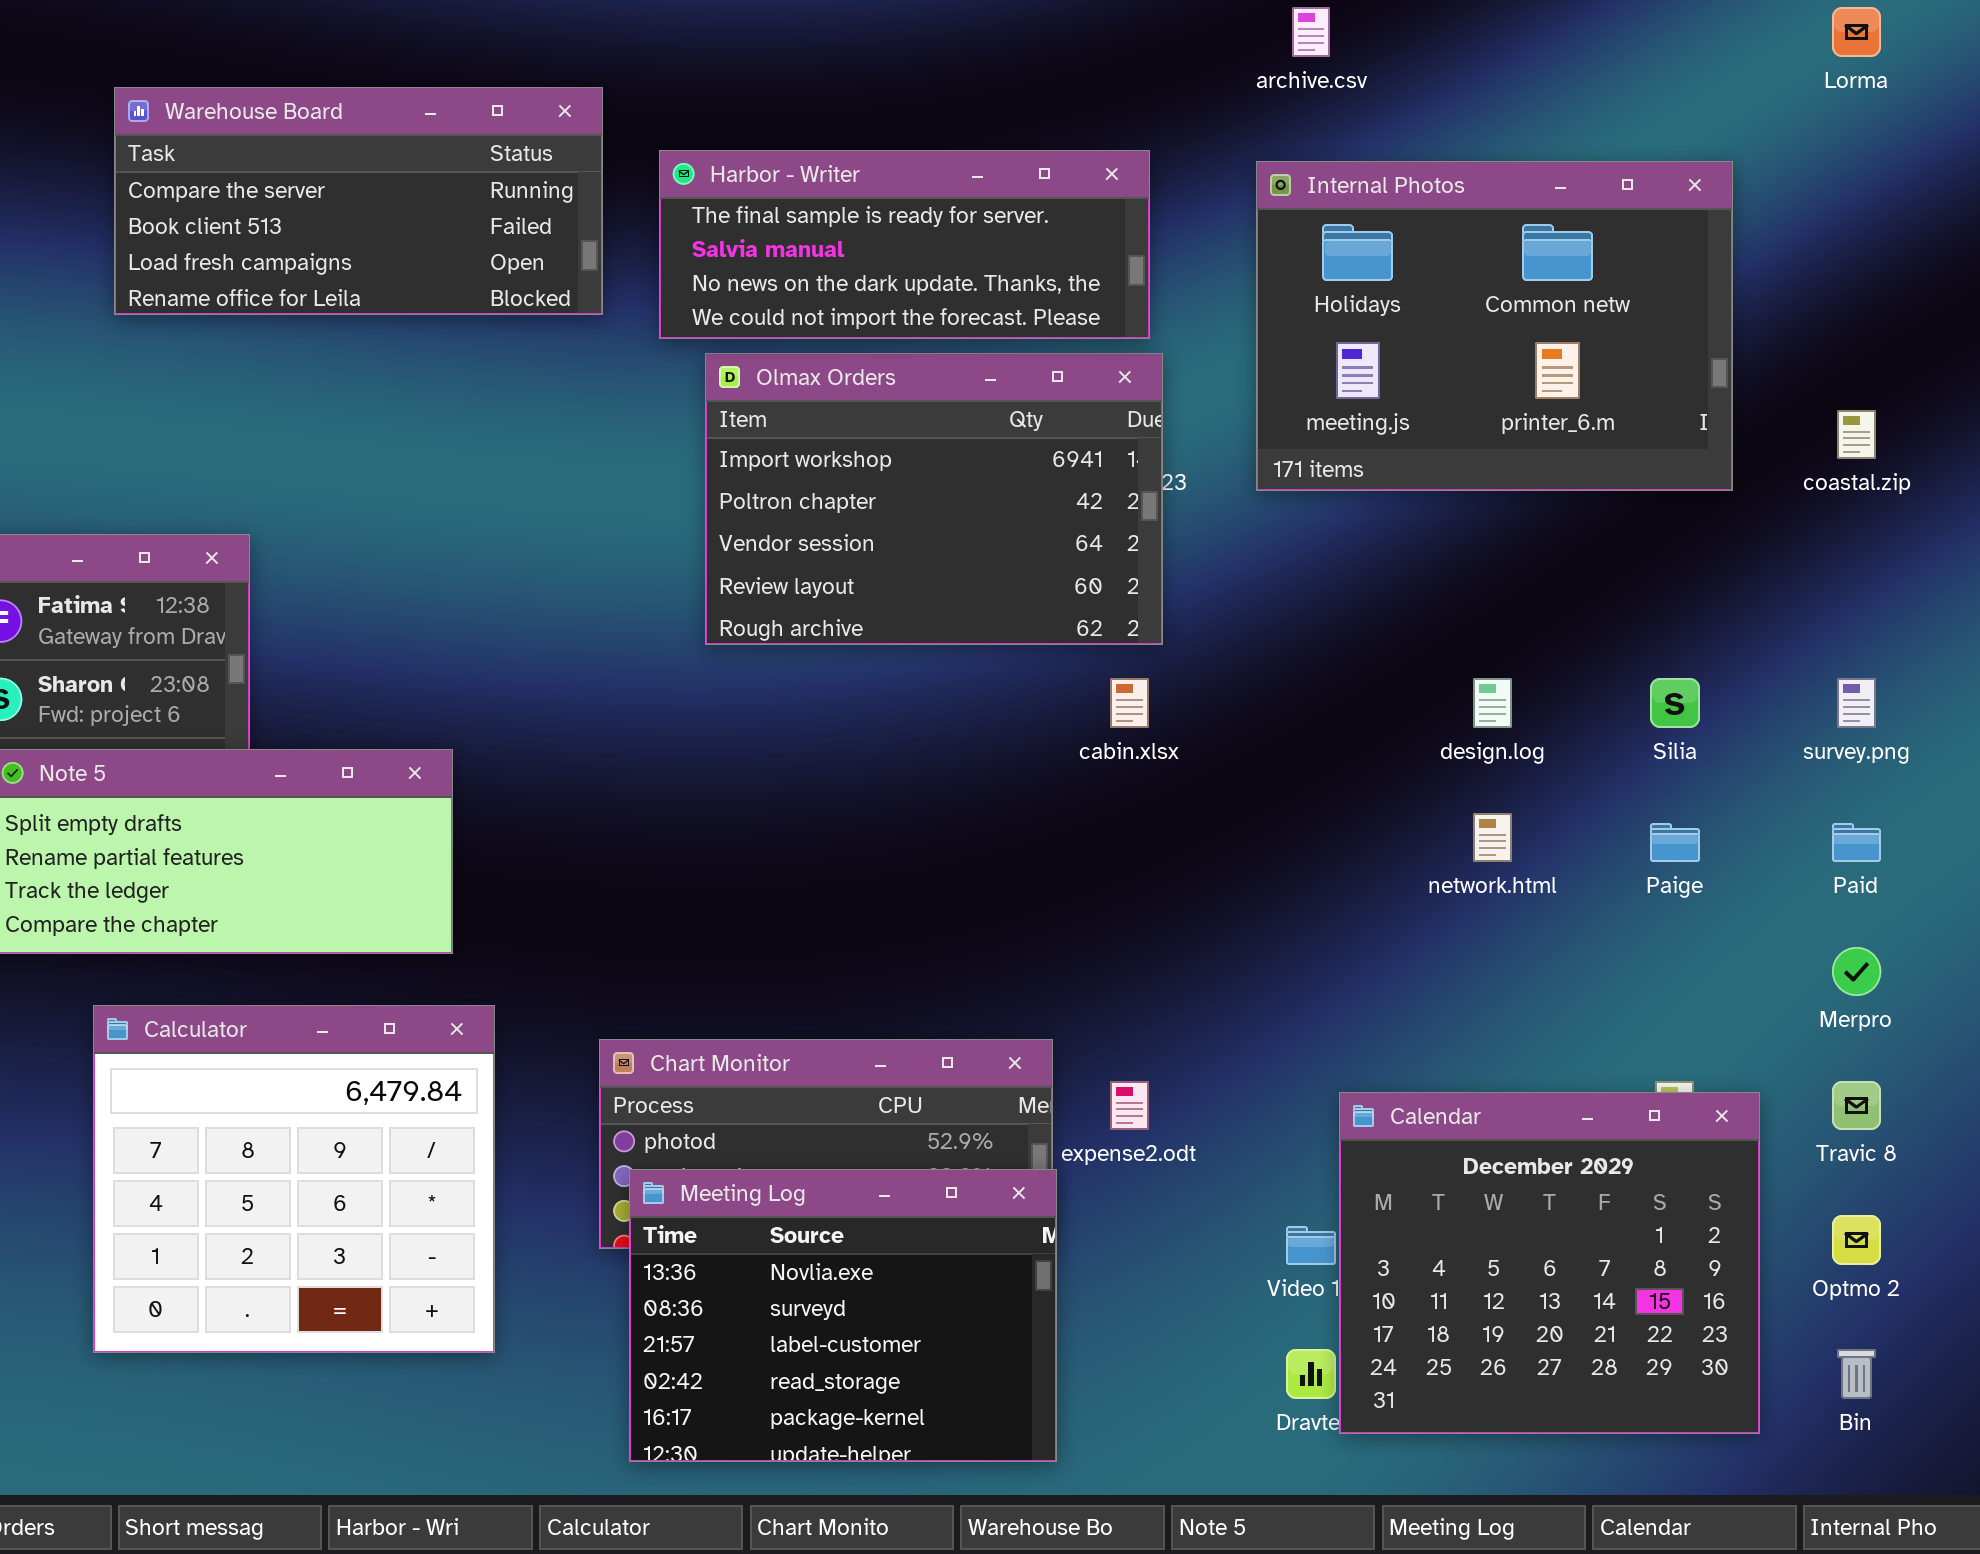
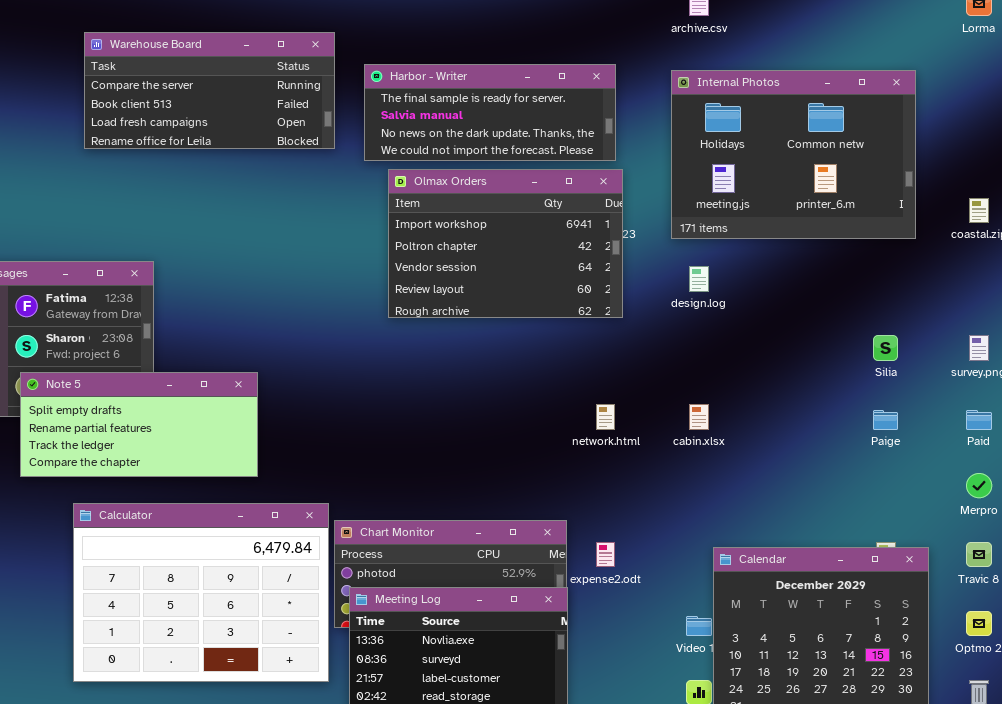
cabin.xlsx: [1110,678,1149,728] -> [689,404,709,430], moved
design.log: [1473,678,1512,728] -> [689,266,709,292], moved
network.html: [1473,813,1512,862] -> [596,404,615,430], moved
Calculator: [93,1005,495,1353] -> [73,503,329,682], resized

